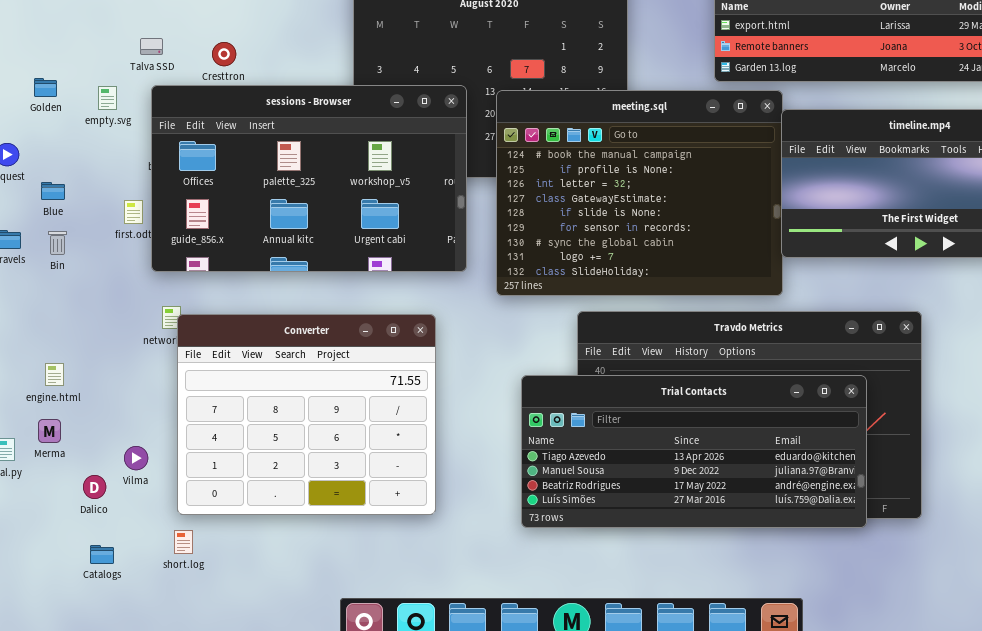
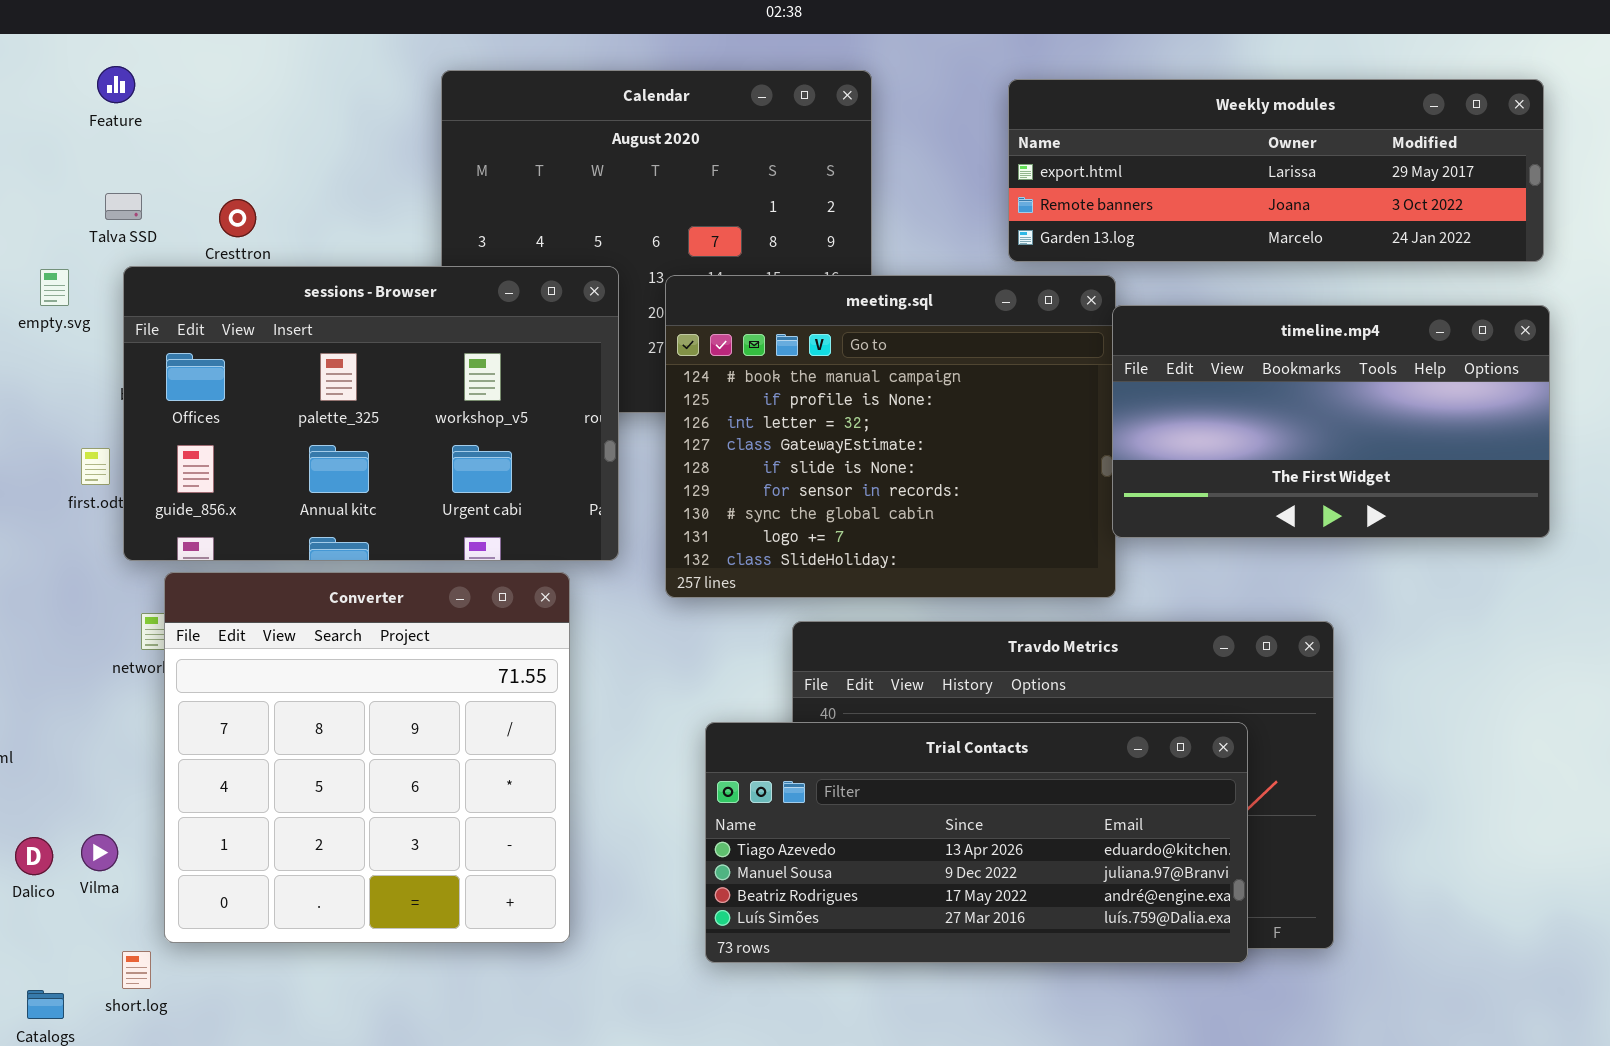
Converter: [177,314,436,515] -> [164,572,570,943], resized
Dalico: [83,475,106,499] -> [15,837,53,875], moved
short.log: [174,530,193,554] -> [122,951,151,989], moved

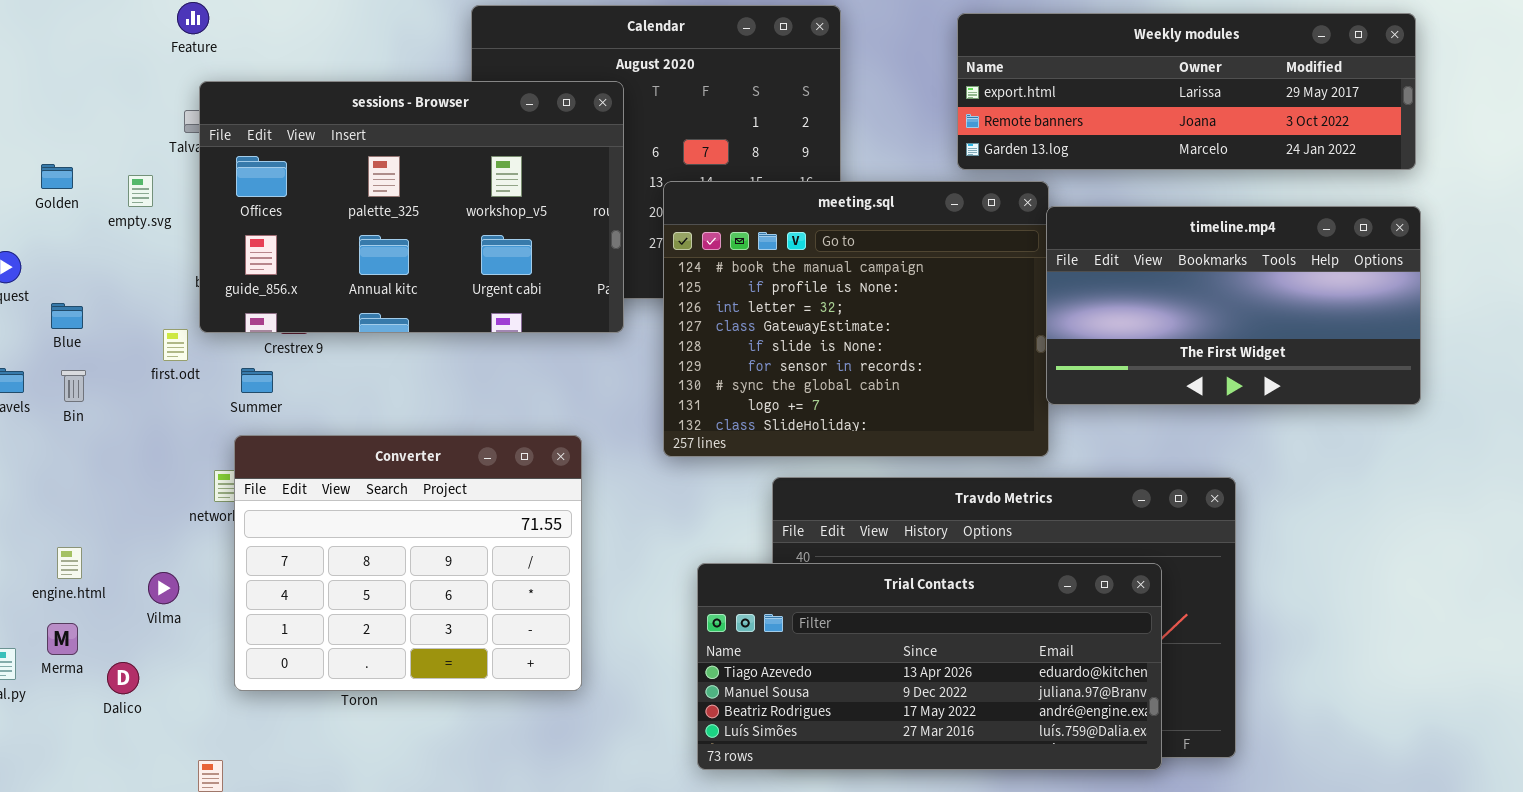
sessions - Browser: [123,266,619,561] -> [199,81,624,333], moved
Converter: [164,572,570,943] -> [234,435,582,691], resized
Vilma: [81,834,118,871] -> [148,572,179,604], moved

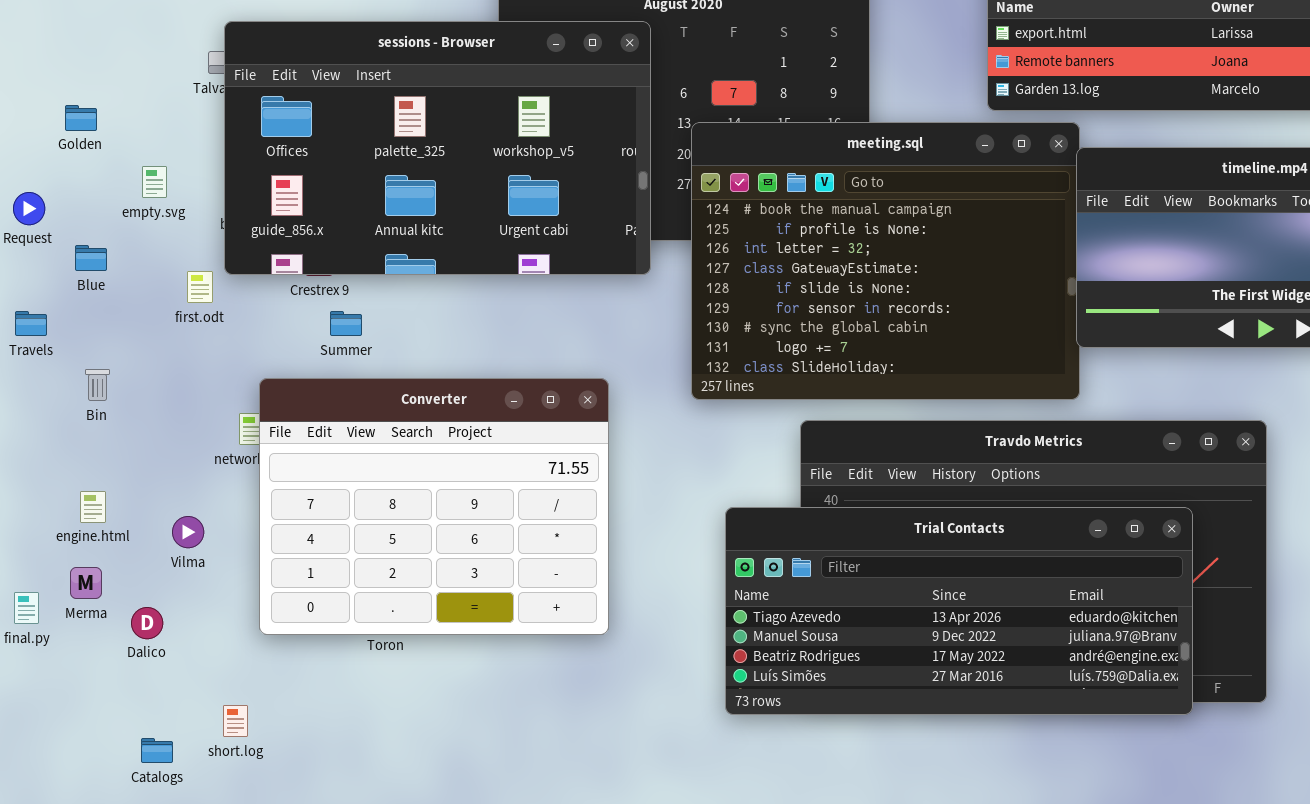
empty.svg: [128,175,153,207] -> [142,166,167,198], moved
Summer: [241,368,273,393] -> [330,311,362,336], moved
Bin: [61,370,86,402] -> [85,369,110,401], moved

